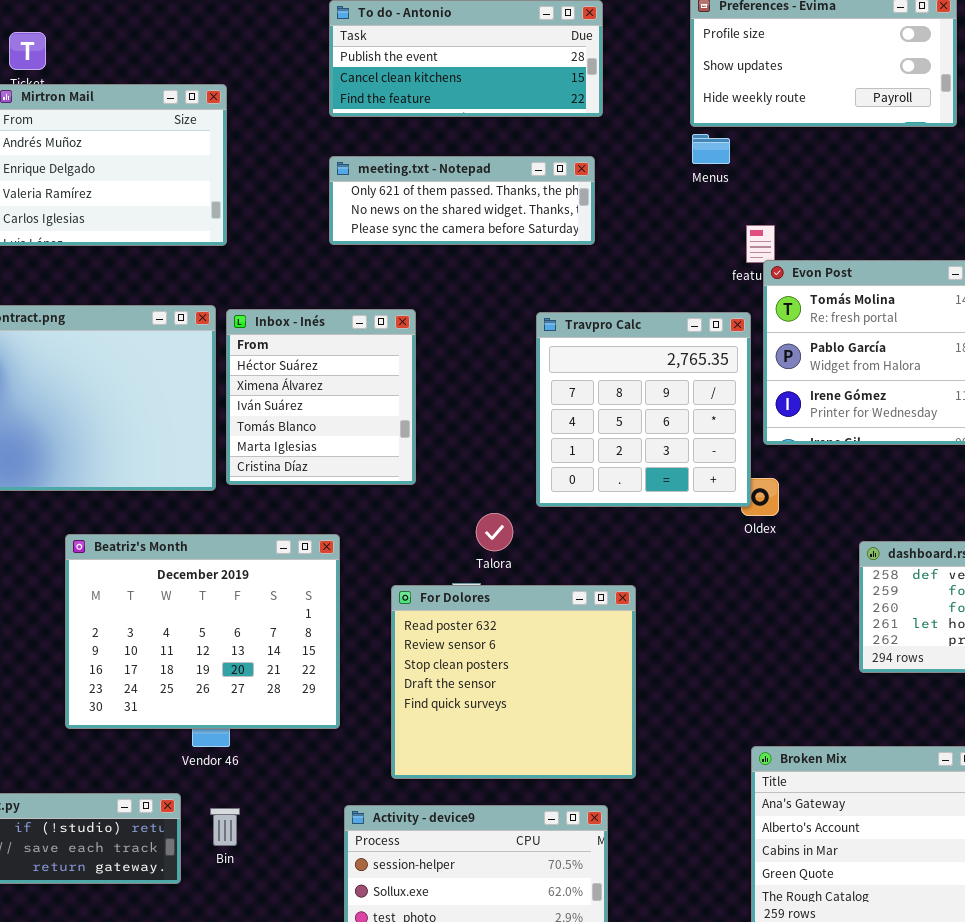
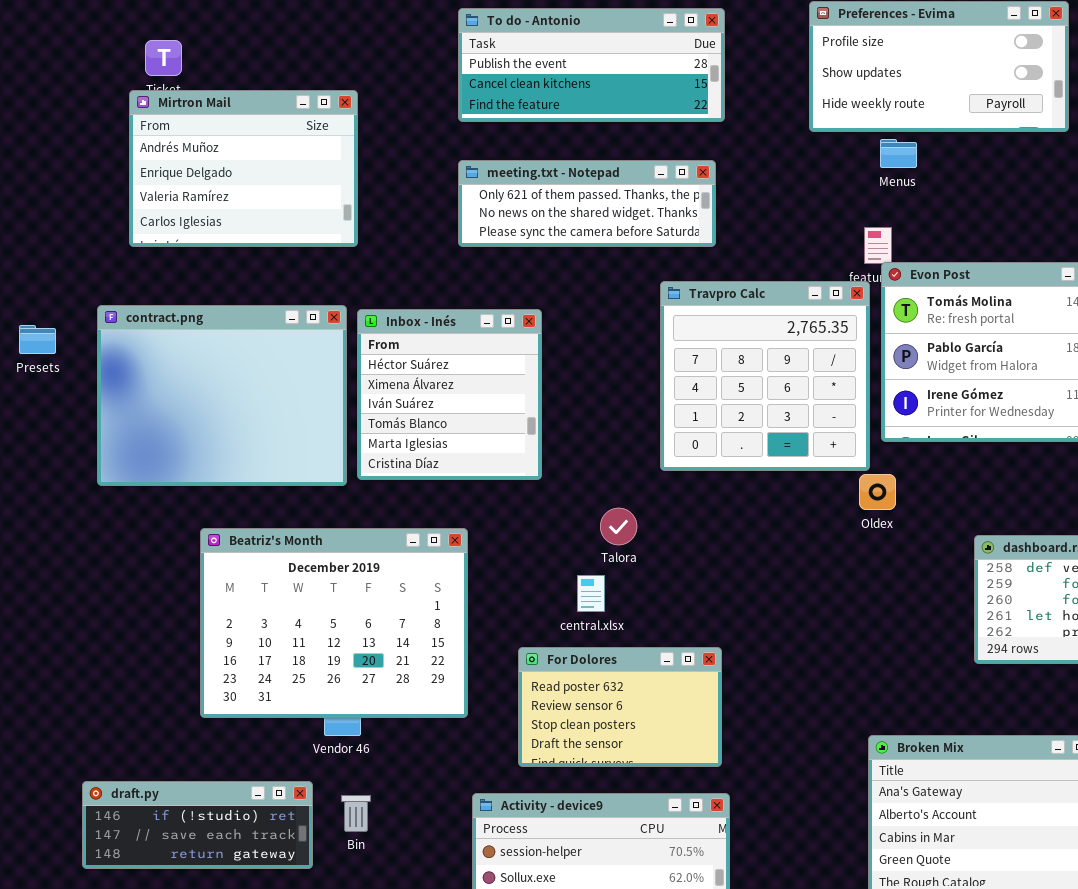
Menus: [692,134,730,164] -> [880,139,917,168], moved
Travpro Calc: [536,312,751,507] -> [660,281,870,471], moved
For Dolores: [391,585,636,779] -> [518,647,722,767], resized

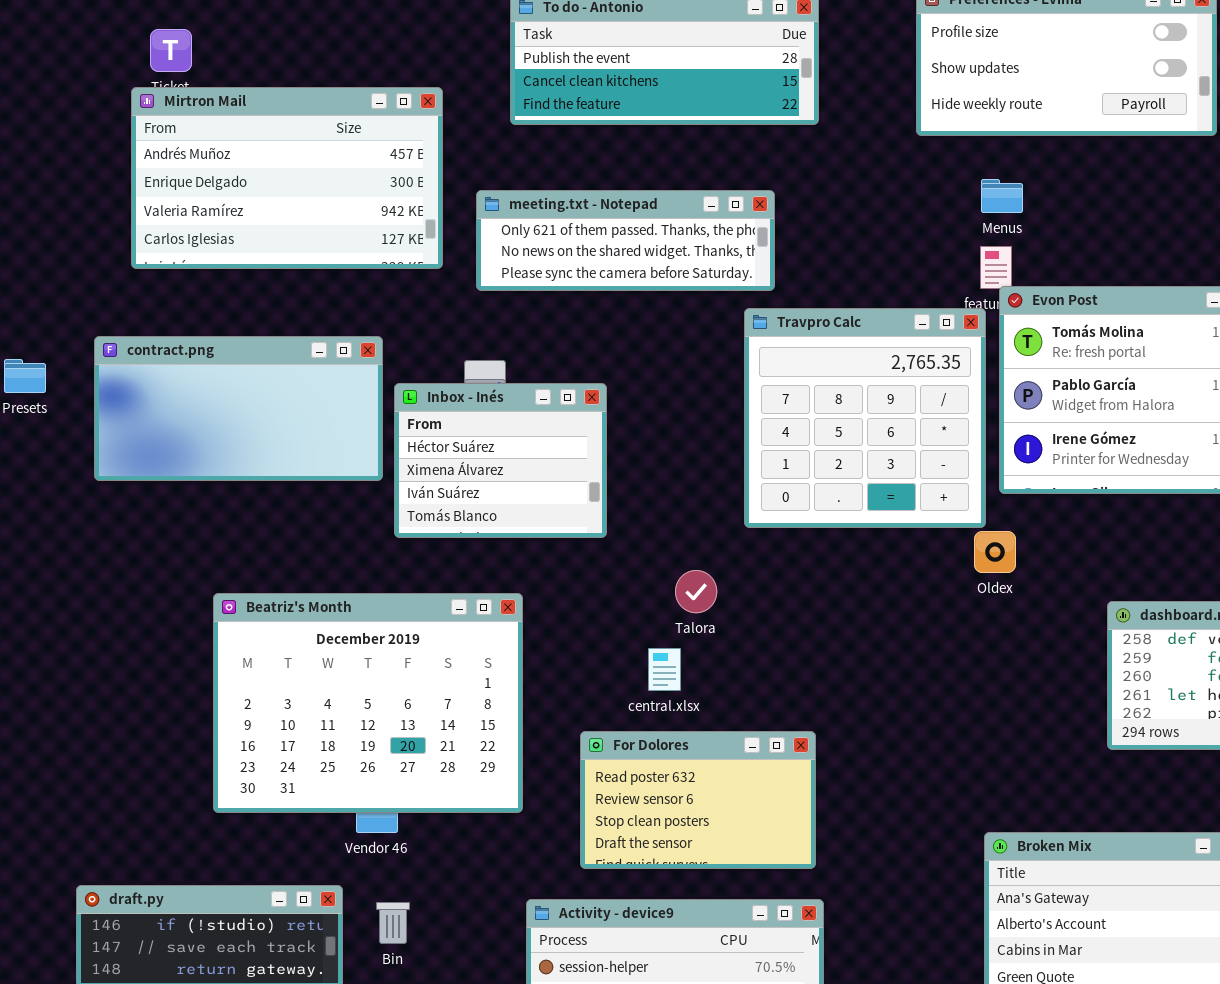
Mirtron Mail: [129,90,358,247] -> [131,87,443,269], resized
Menus: [880,139,917,168] -> [981,179,1023,213], moved
meeting.txt - Notepad: [458,160,716,247] -> [476,190,775,291], moved
contract.png: [97,305,347,486] -> [94,336,383,481], resized
Inbox - Inés: [357,309,542,480] -> [394,383,607,538], resized

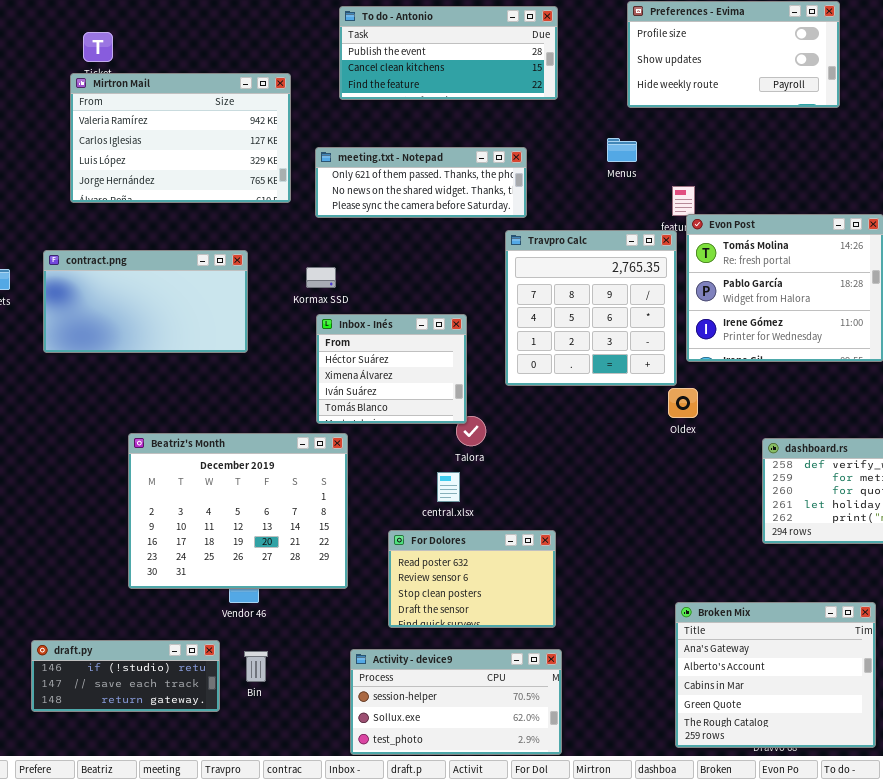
Mirtron Mail: [131,87,443,269] -> [70,73,291,203], scrolled down 2 rows
Menus: [981,179,1023,213] -> [607,138,637,162], moved
Inbox - Inés: [394,383,607,538] -> [316,314,467,424], moved

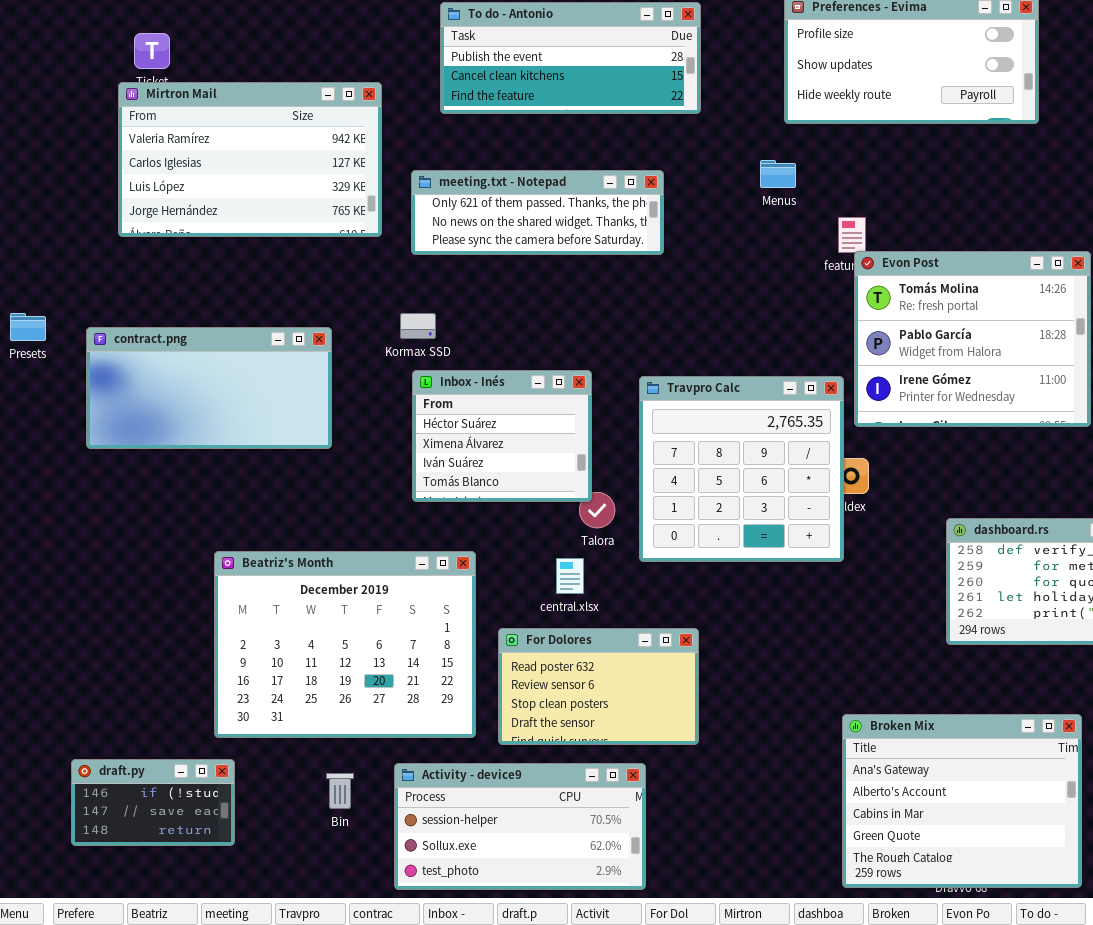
Travpro Calc: [505,230,677,386] -> [639,376,844,562], moved
contract.png: [43,250,248,353] -> [86,327,332,449], moved
Beatriz's Month: [128,433,348,589] -> [214,551,476,738], moved
draft.py: [31,640,220,712] -> [71,759,235,846], resized
Activity - device9: [350,649,562,755] -> [394,763,646,890], moved

